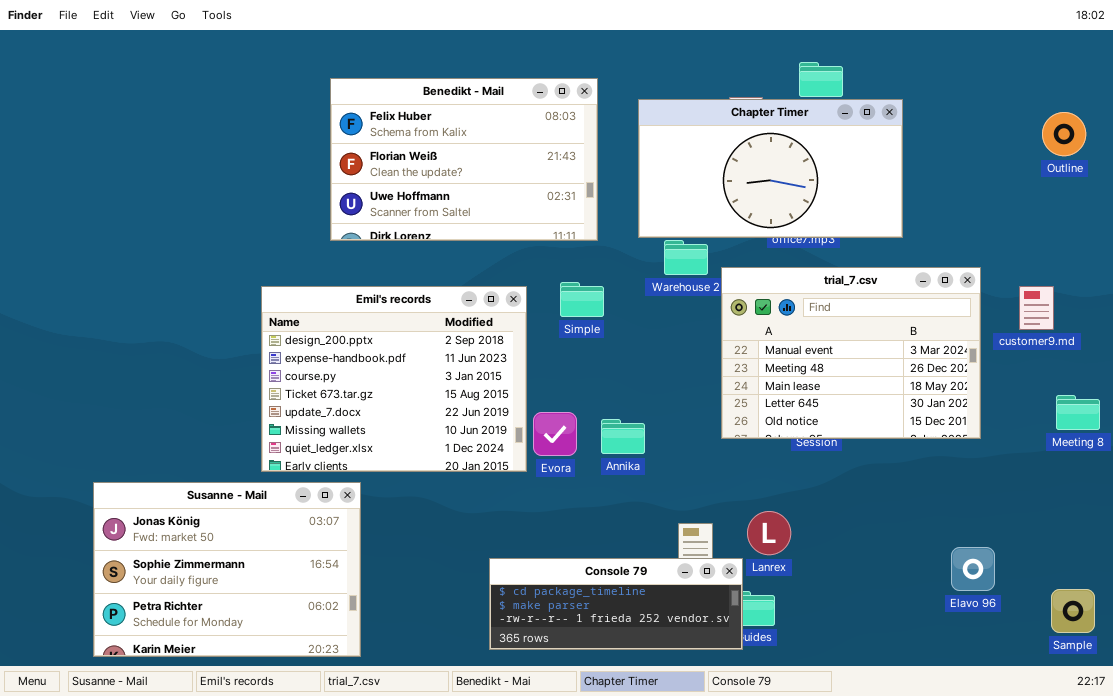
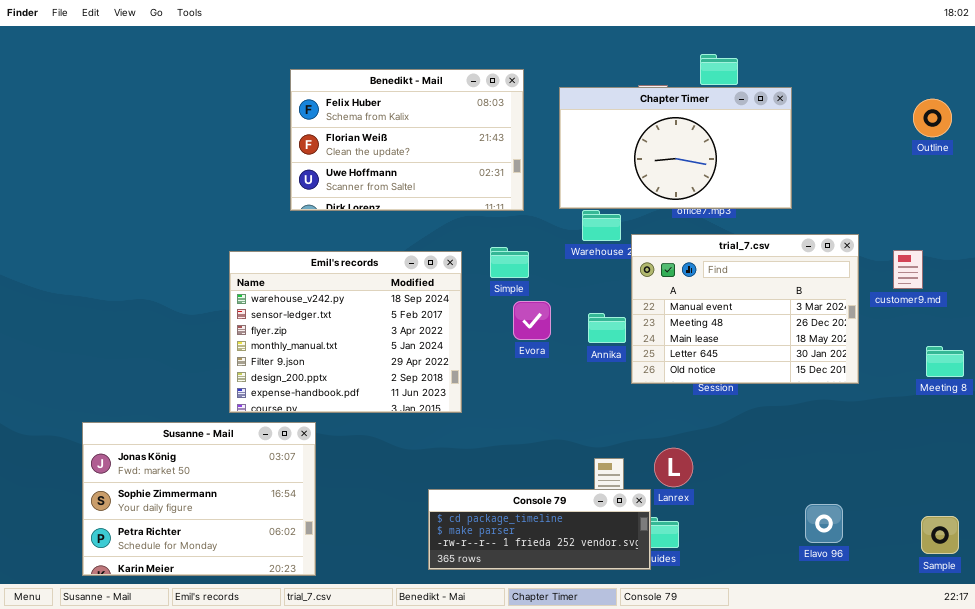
Emil's records: [261,286,527,472] -> [229,251,462,413], scrolled up 5 rows
Evora: [533,412,577,456] -> [513,301,551,340], moved
Annika: [601,419,645,454] -> [588,313,626,343], moved
Elavo 96: [951,547,995,591] -> [805,504,843,543], moved

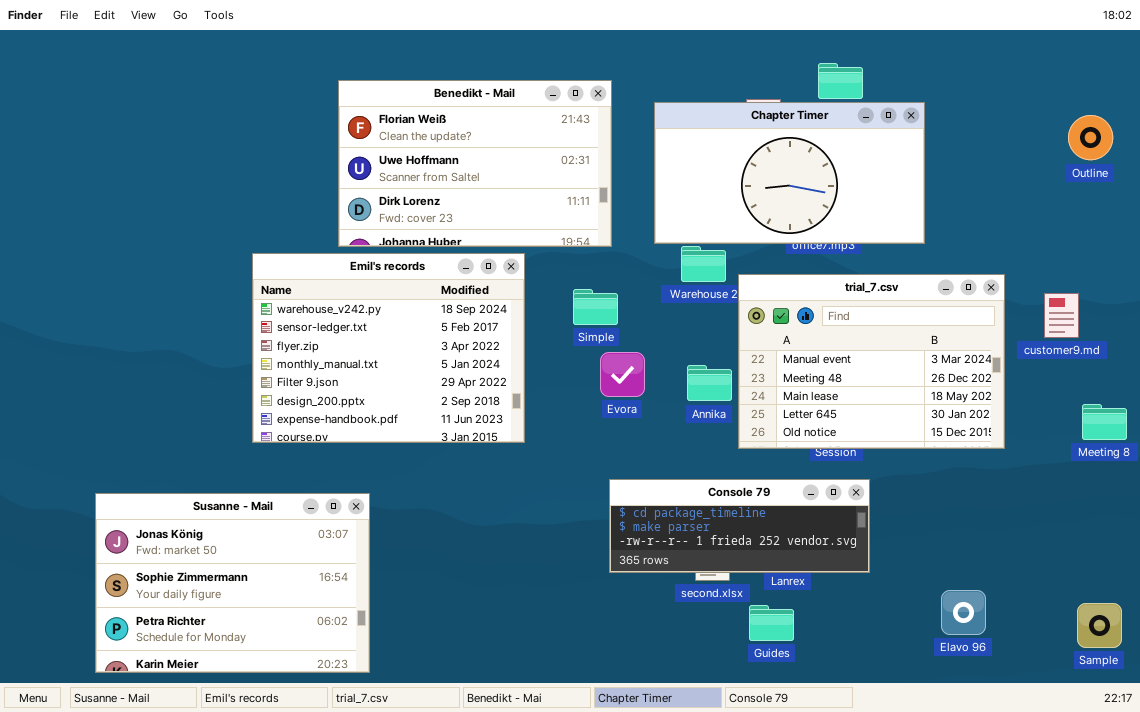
Benedikt - Mail: [290,69,524,211] -> [338,80,612,247], scrolled down 1 row
Emil's records: [229,251,462,413] -> [252,253,525,443], moved
Console 79: [428,489,651,570] -> [609,479,870,573], moved

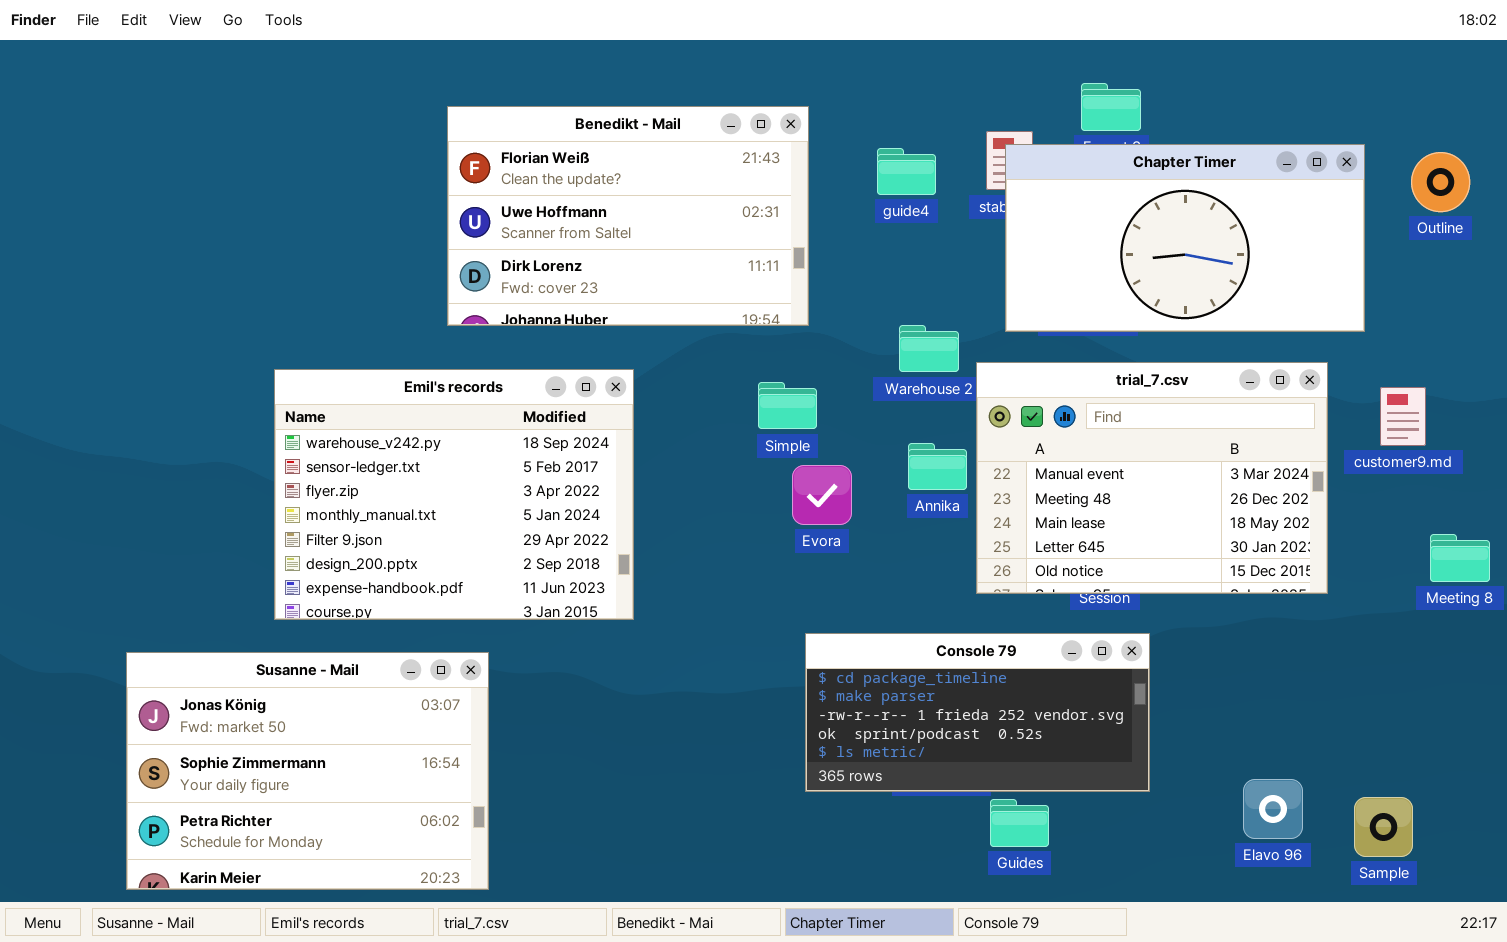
Chapter Timer: [654,102,925,244] -> [1005,144,1365,332], moved
Emil's records: [252,253,525,443] -> [274,369,634,620], moved
Annika: [687,365,732,401] -> [908,443,967,490], moved
Console 79: [609,479,870,573] -> [805,633,1150,792], resized
Sample: [1077,603,1122,648] -> [1354,797,1413,857], moved

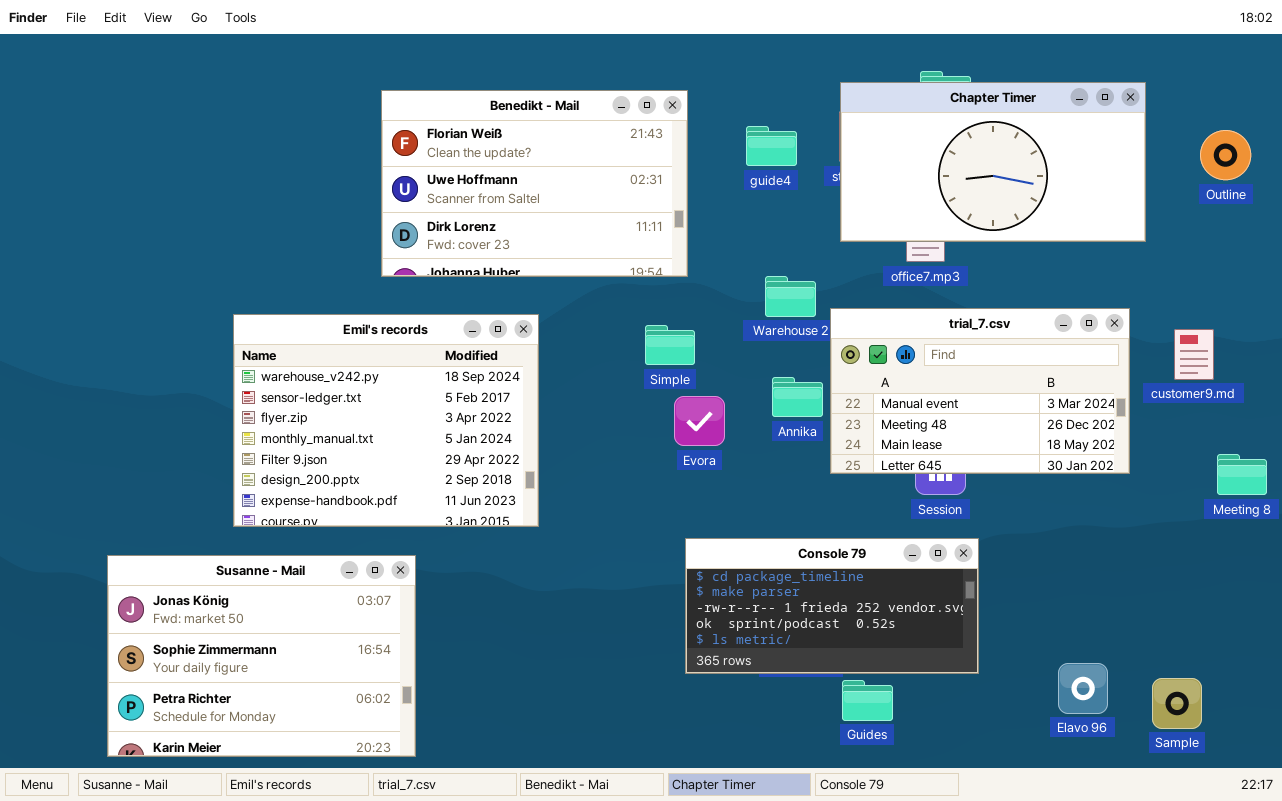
Chapter Timer: [1005,144,1365,332] -> [840,82,1146,242], moved
trial_7.csv: [976,362,1328,594] -> [830,308,1130,474], resized

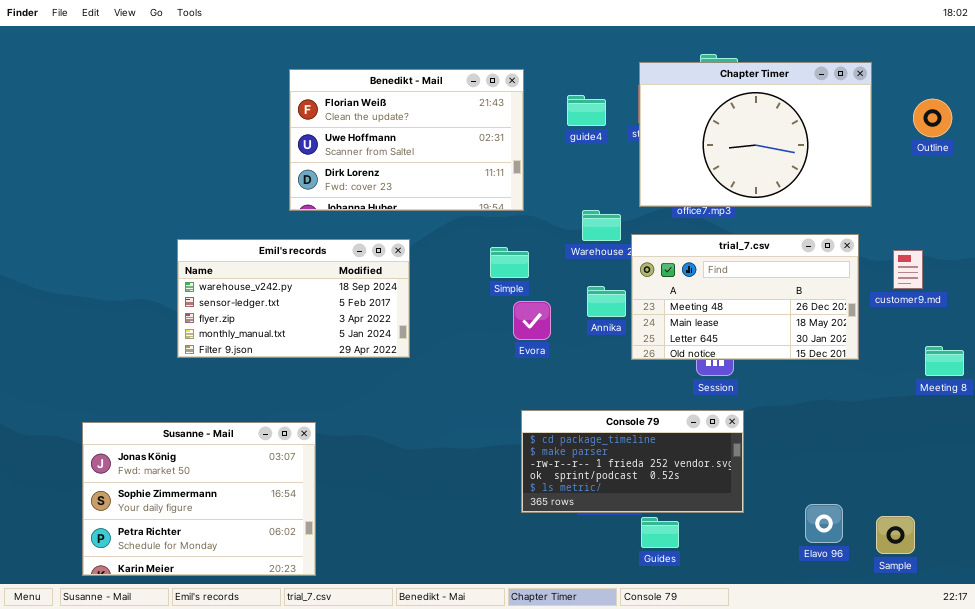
Chapter Timer: [840,82,1146,242] -> [639,62,872,207], resized
trial_7.csv: [830,308,1130,474] -> [631,234,859,360], scrolled down 1 row
Emil's records: [233,314,539,527] -> [177,239,410,358], resized

